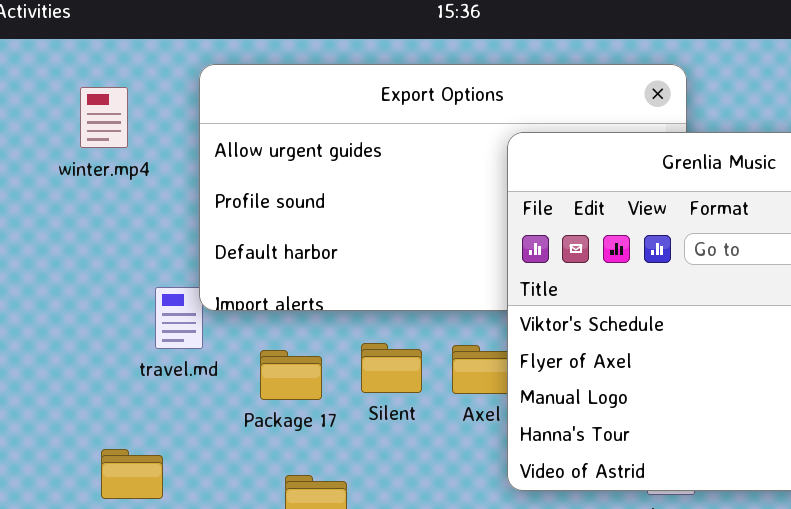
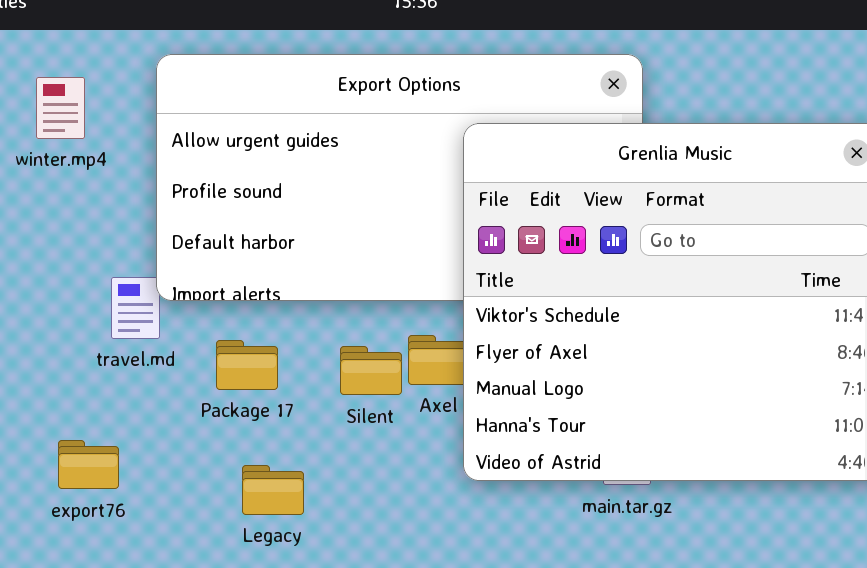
Silent: [361,343,422,393] -> [340,346,402,395], moved

